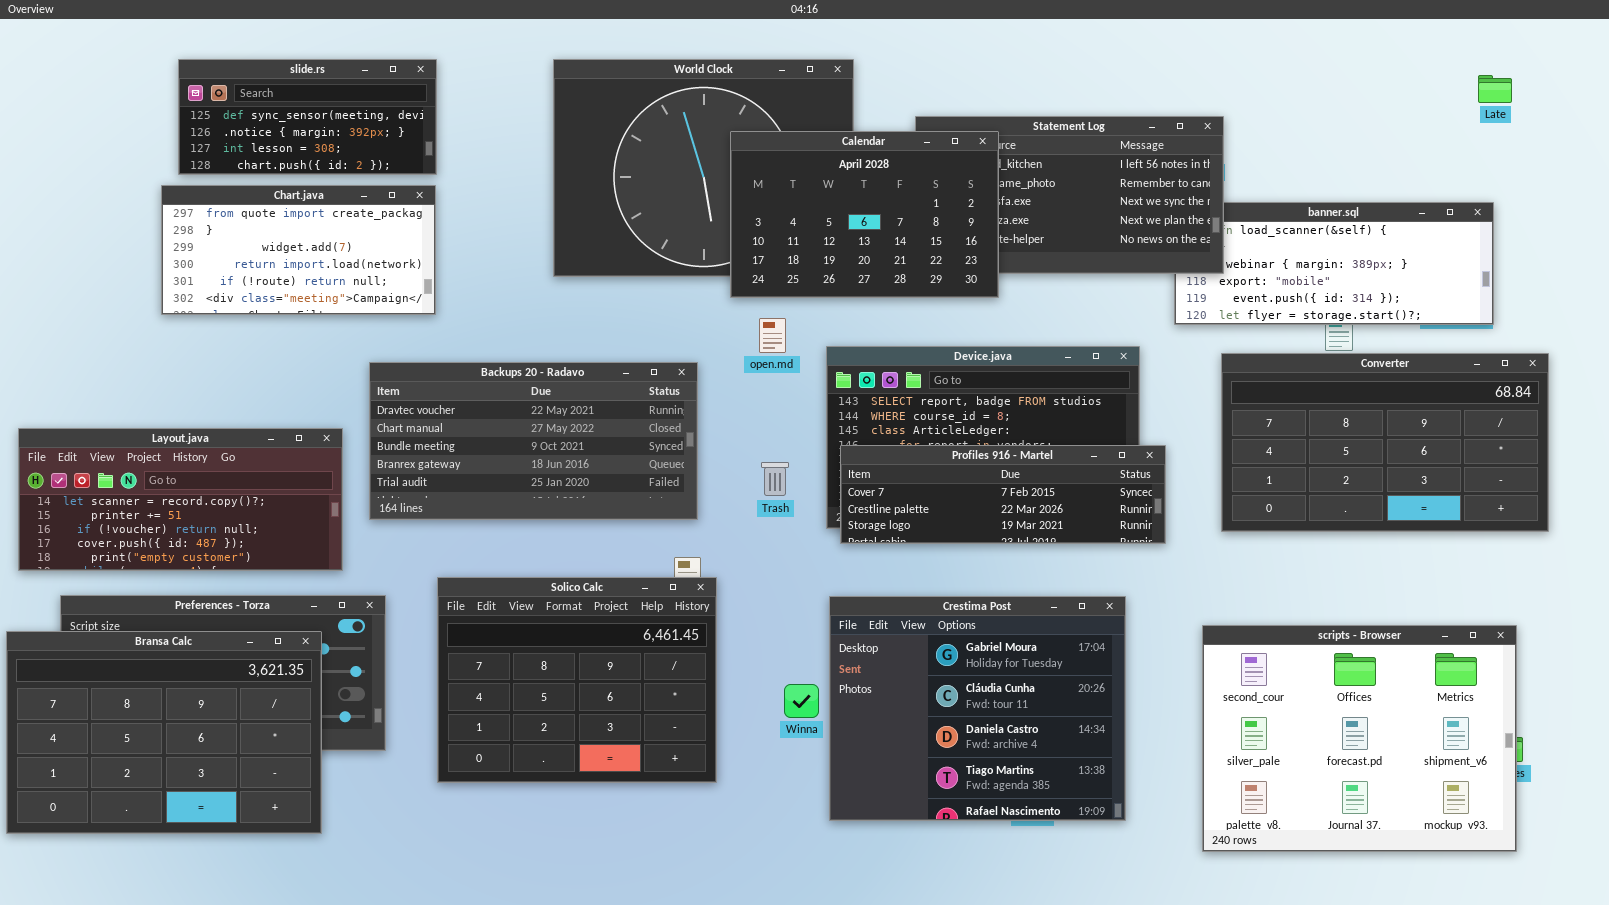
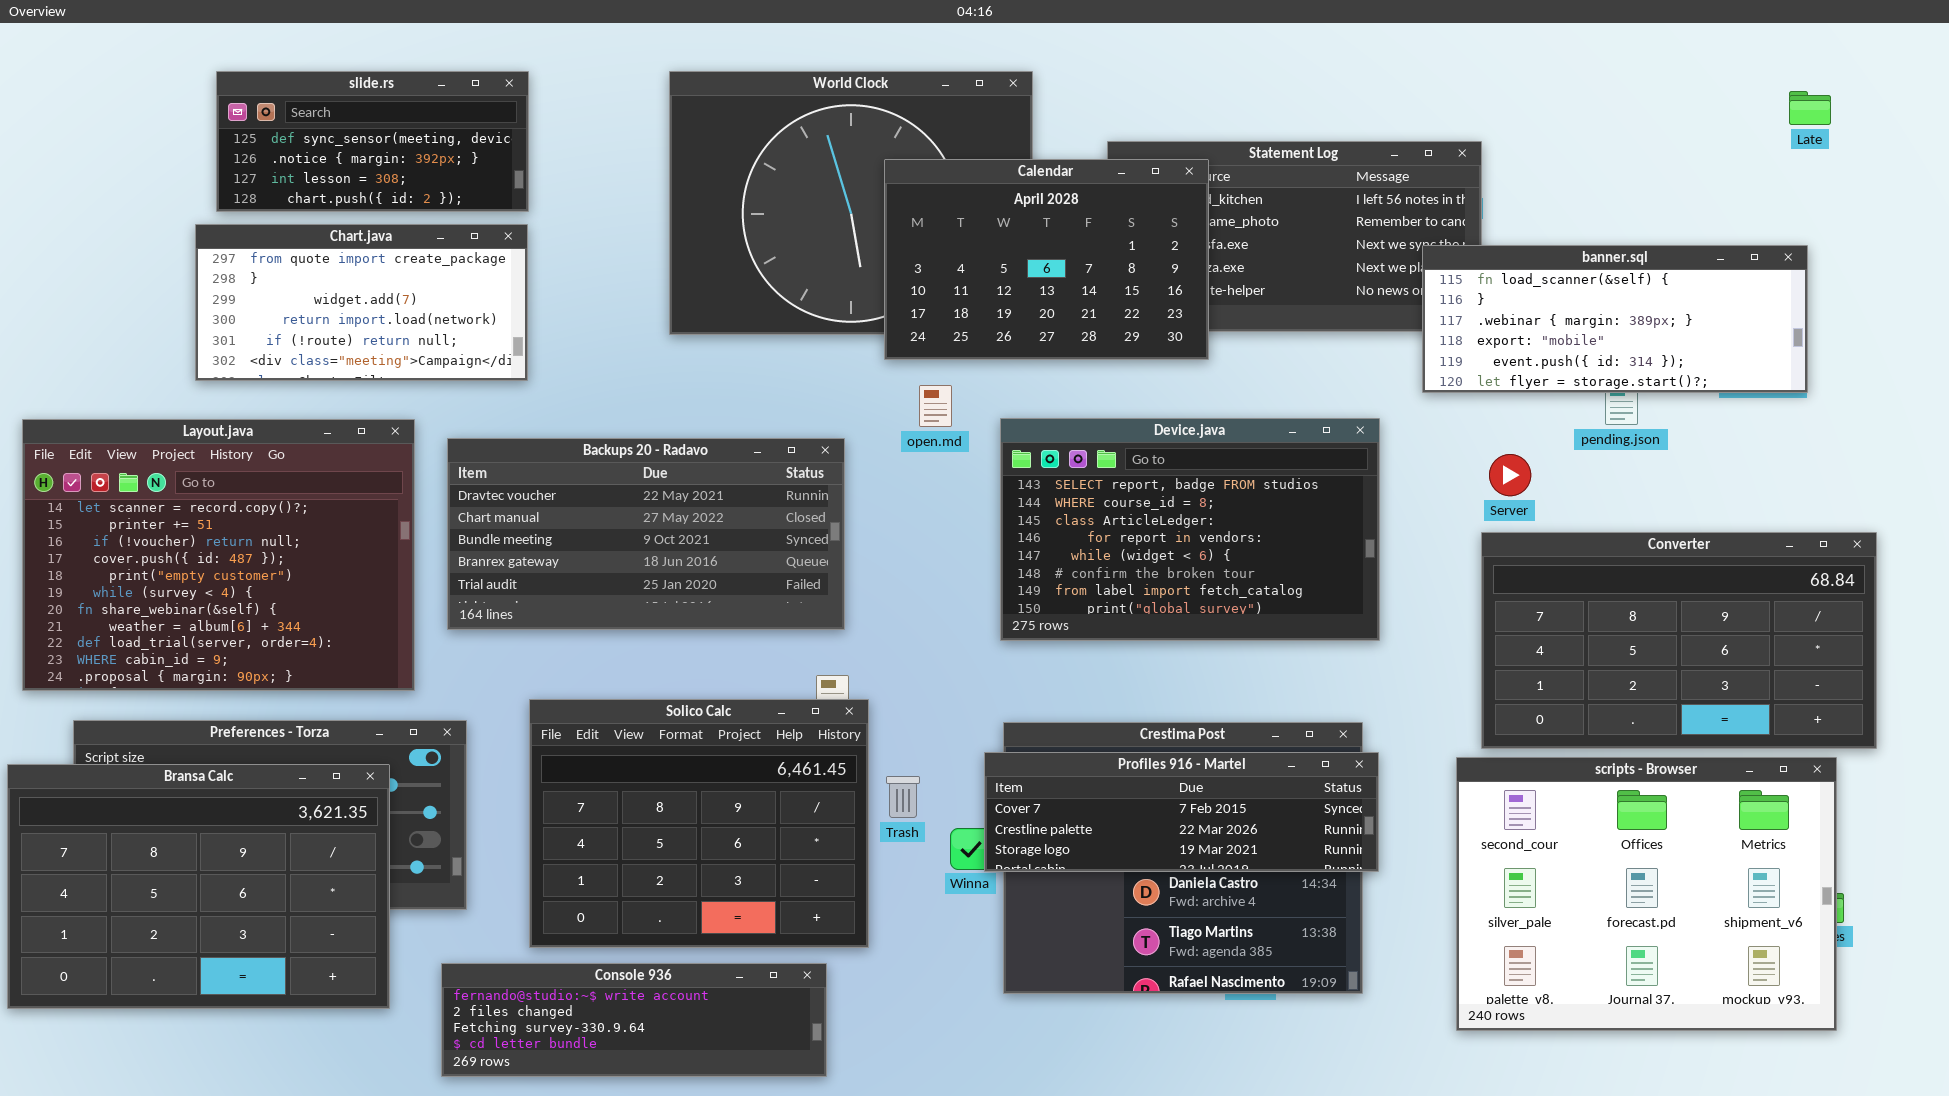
banner.sql: [1174,202,1494,325] -> [1422,245,1808,393], raised
Converter: [1221,353,1549,532] -> [1481,532,1877,749], moved
Layout.java: [18,428,343,571] -> [22,419,415,691], resized
Profiles 916 - Martel: [840,445,1166,544] -> [984,752,1379,872], moved
Trash: [761,462,789,496] -> [886,776,920,818], moved
Console 936: none -> [441,963,827,1077], opened

